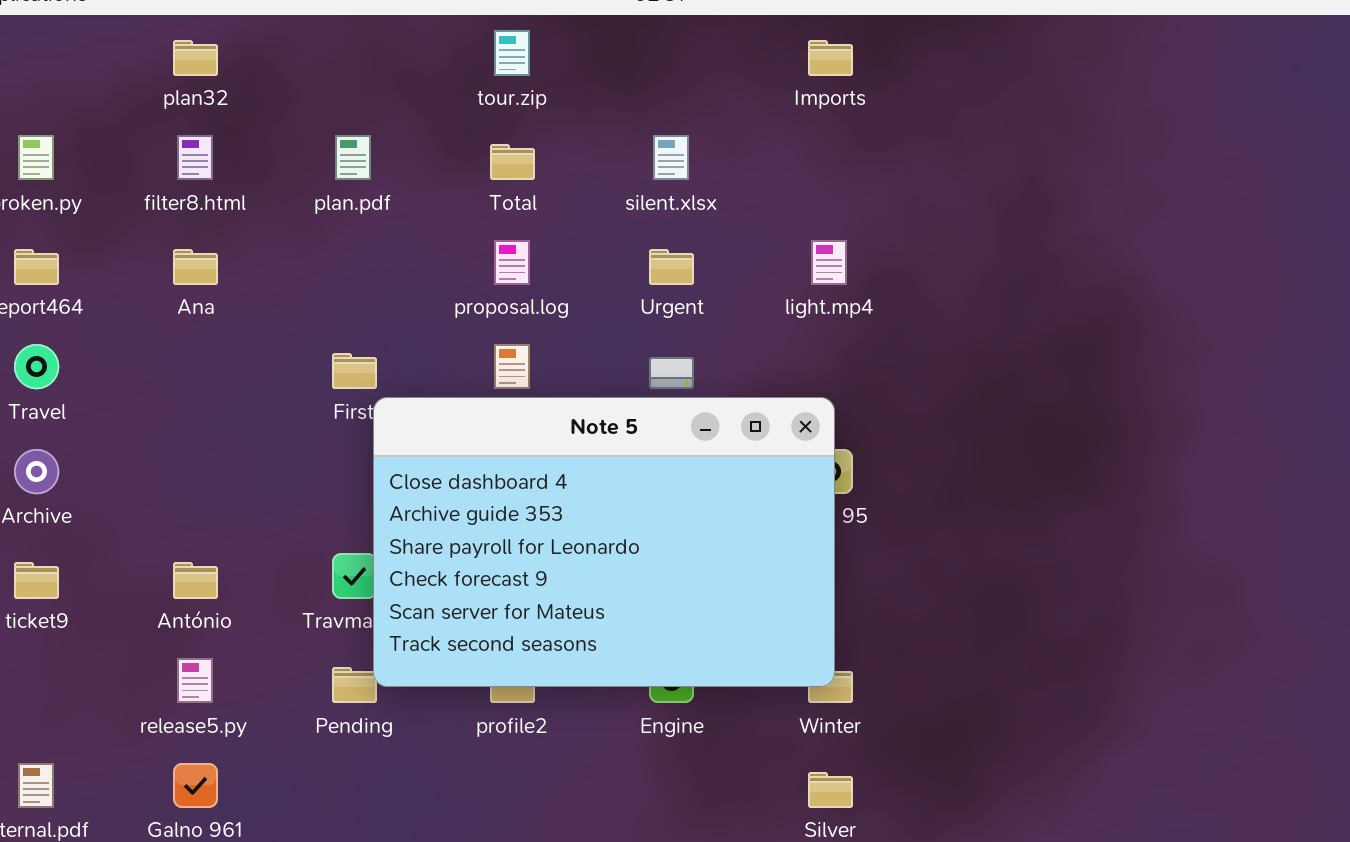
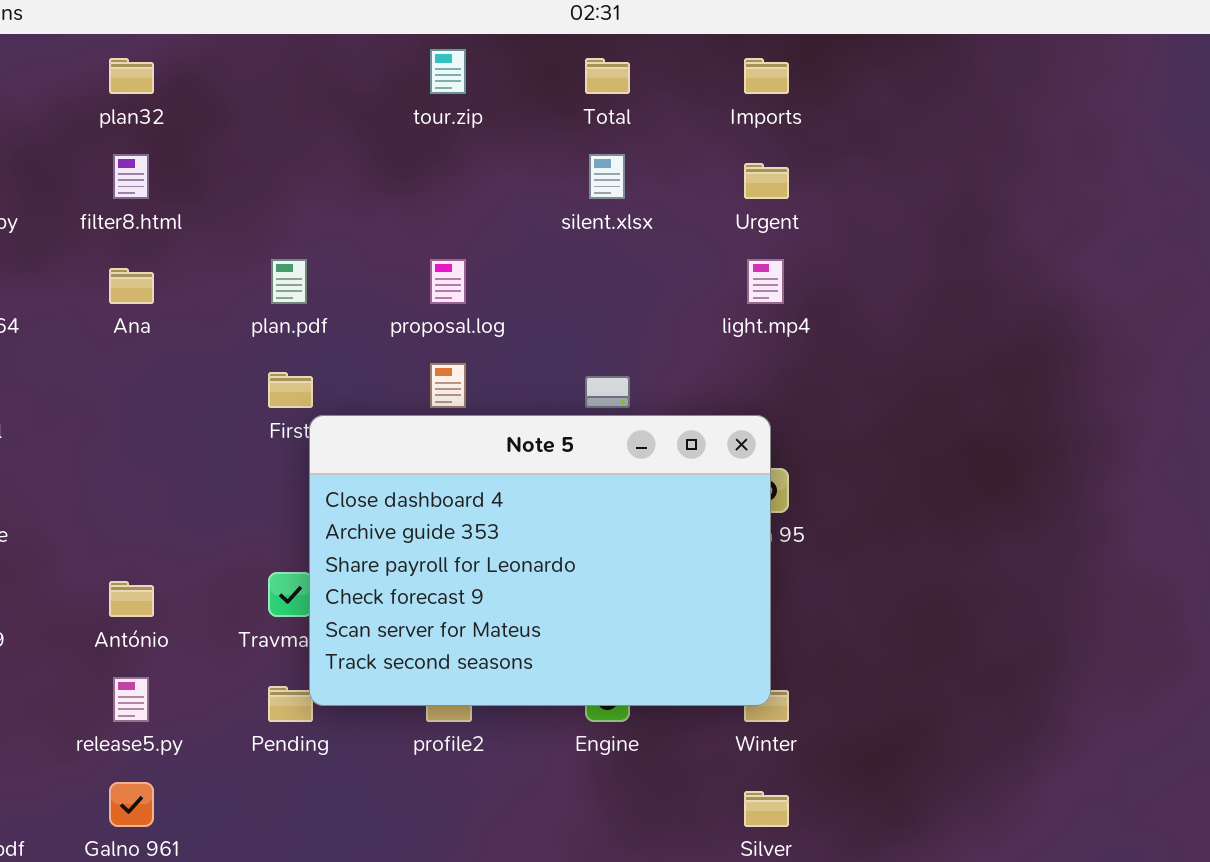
plan.pdf: [335,135,371,180] -> [271,259,307,304], moved
Total: [490,144,535,180] -> [585,58,630,94], moved
Urgent: [649,249,694,285] -> [744,163,789,199], moved

